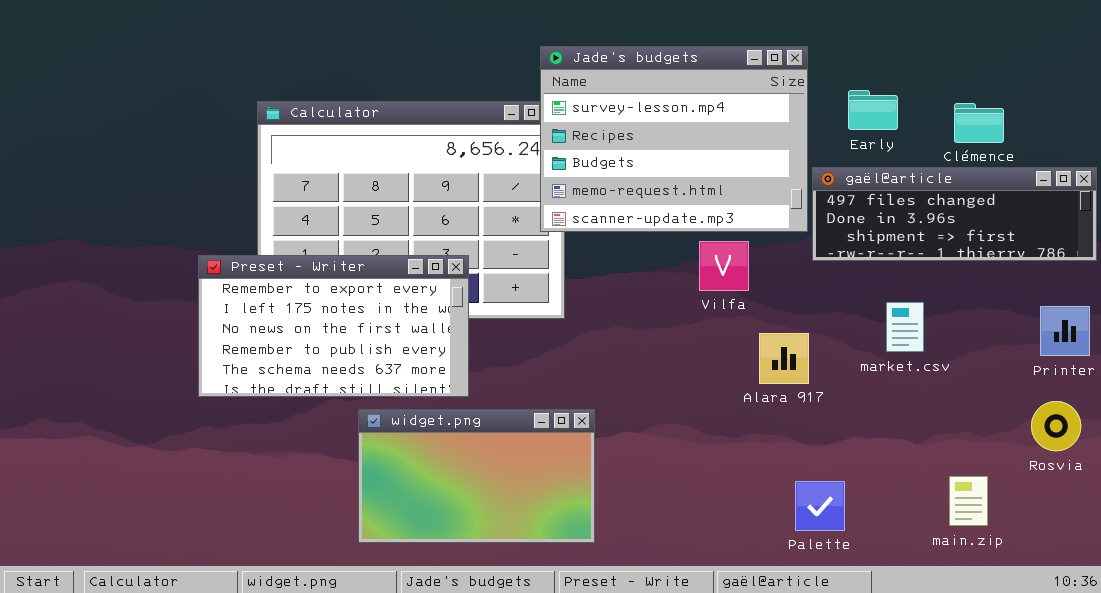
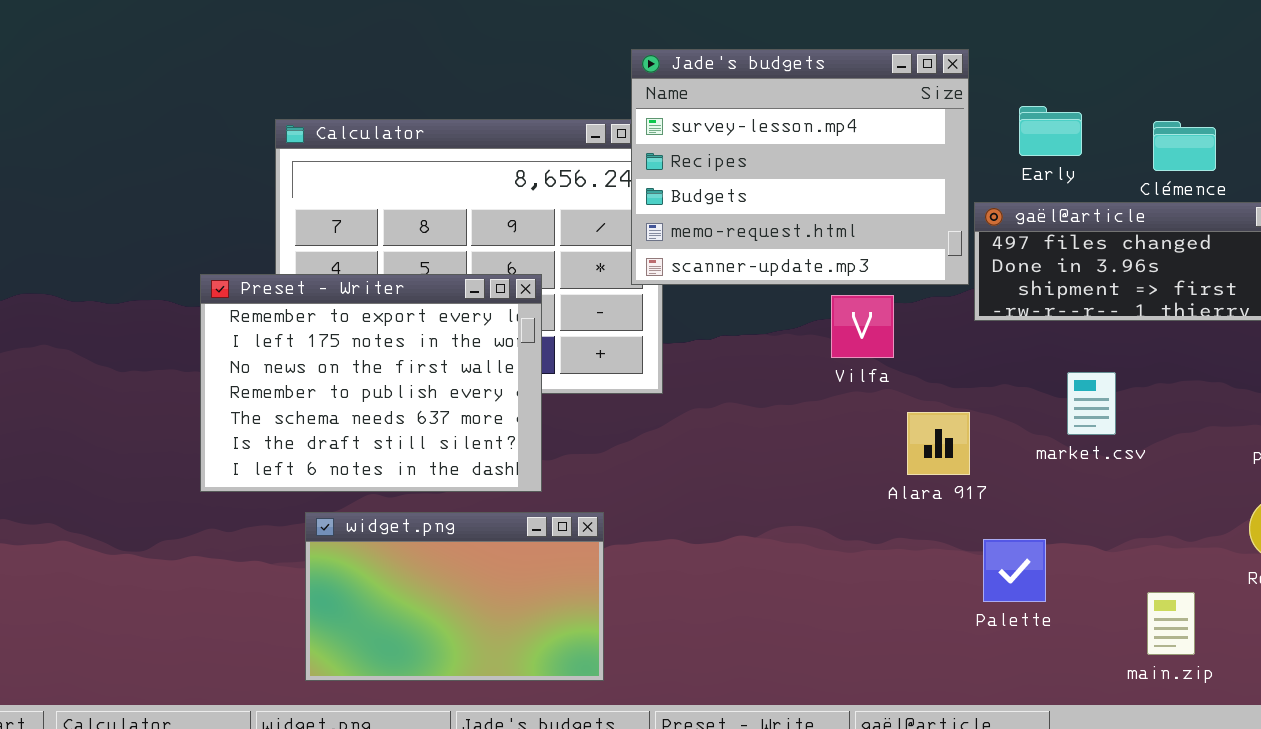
Preset - Writer: [198,255,469,397] -> [200,274,542,492], resized
widget.png: [358,409,595,543] -> [305,512,604,681], moved
Palette: [795,481,845,531] -> [983,539,1046,602], moved

